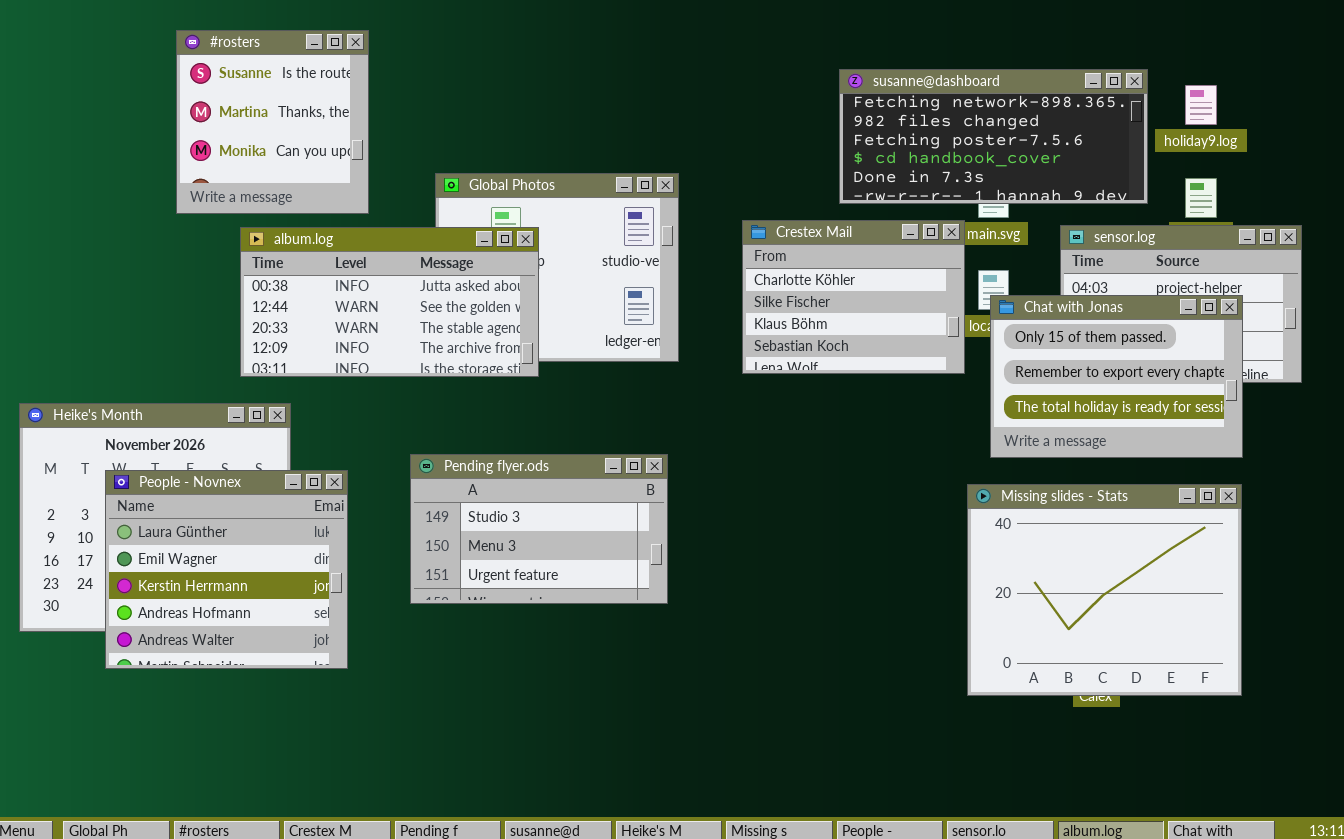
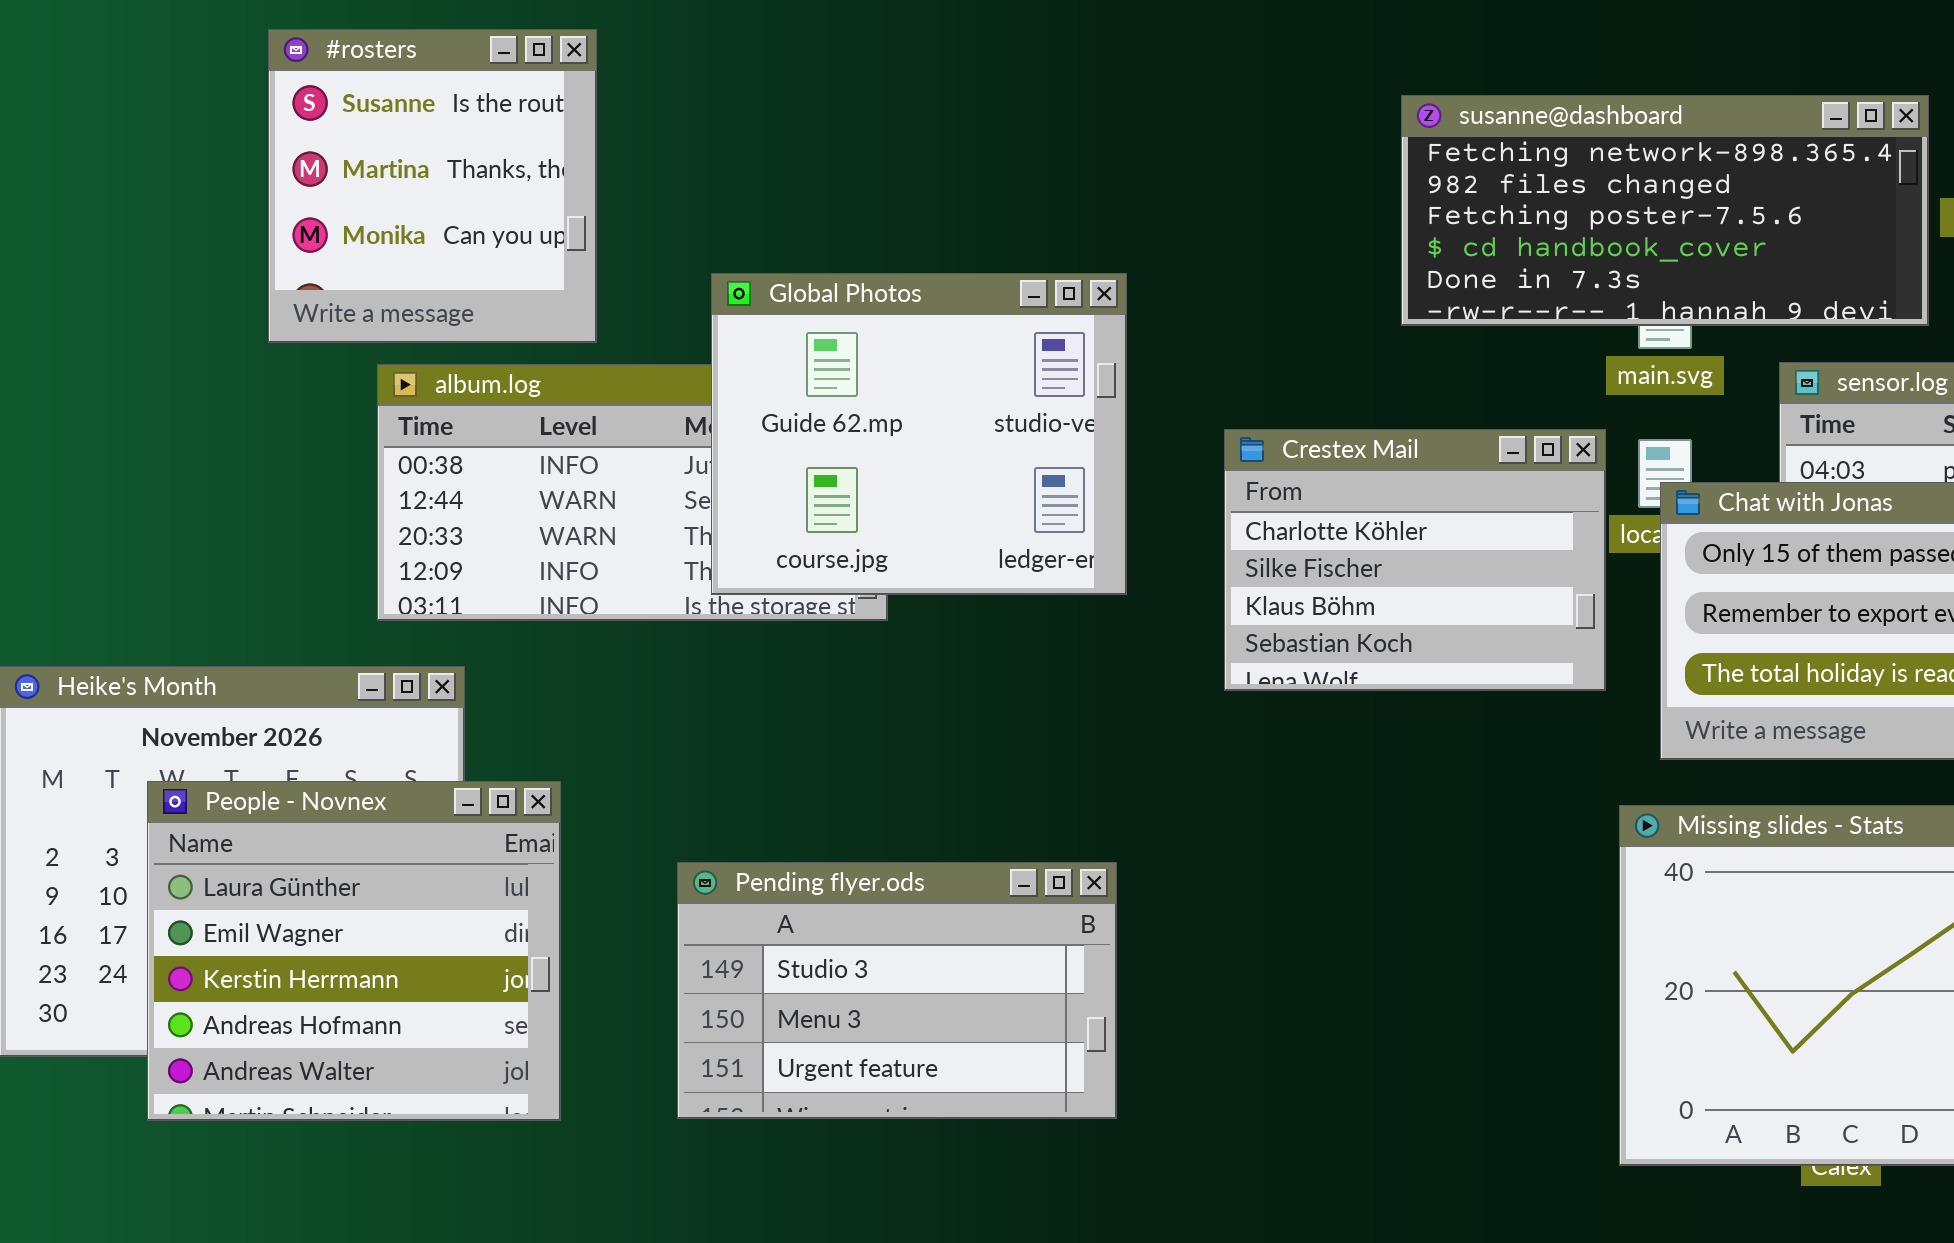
Global Photos: [435,173,679,362] -> [711,273,1127,595], raised
Crestex Mail: [742,220,965,374] -> [1224,429,1606,691], moved
Pending flyer.ods: [410,454,668,604] -> [677,862,1117,1119], moved

